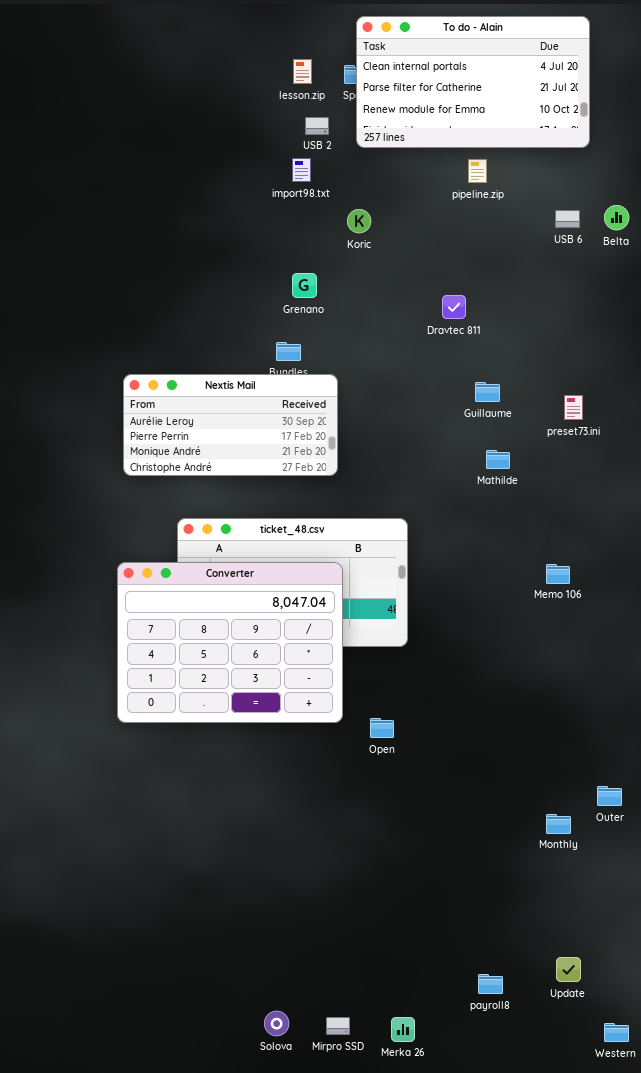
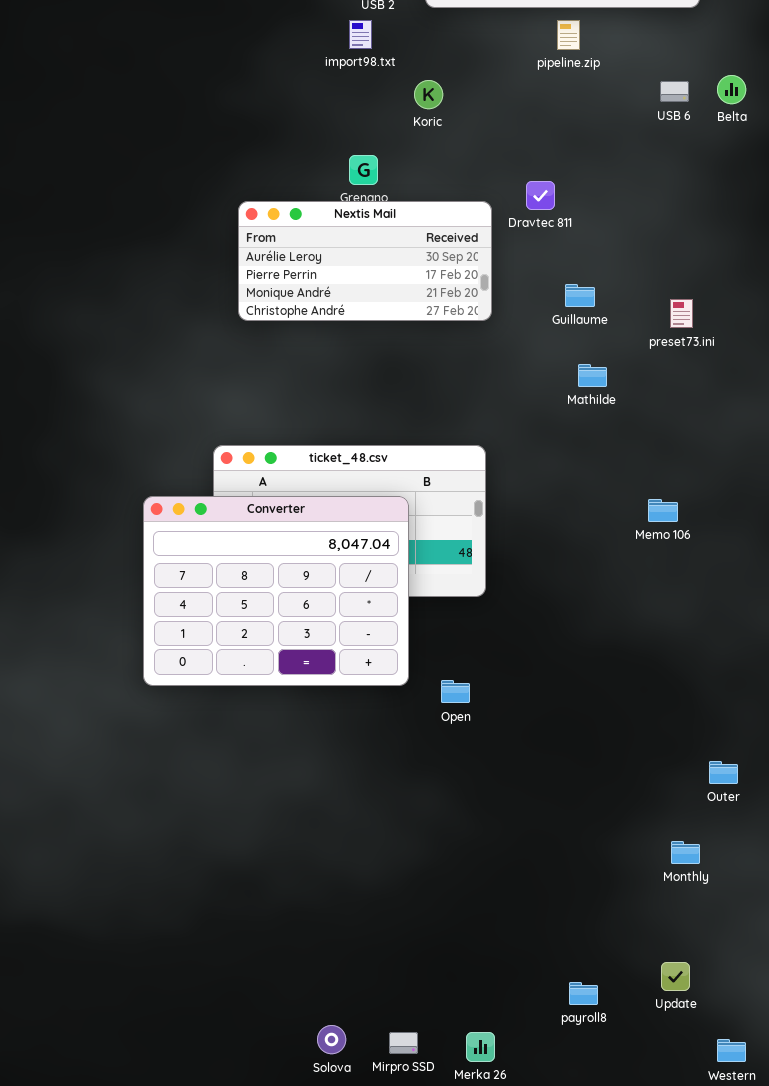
Nextis Mail: [123,374,338,476] -> [238,201,492,321], moved
Monthly: [546,814,571,834] -> [671,841,700,864], moved

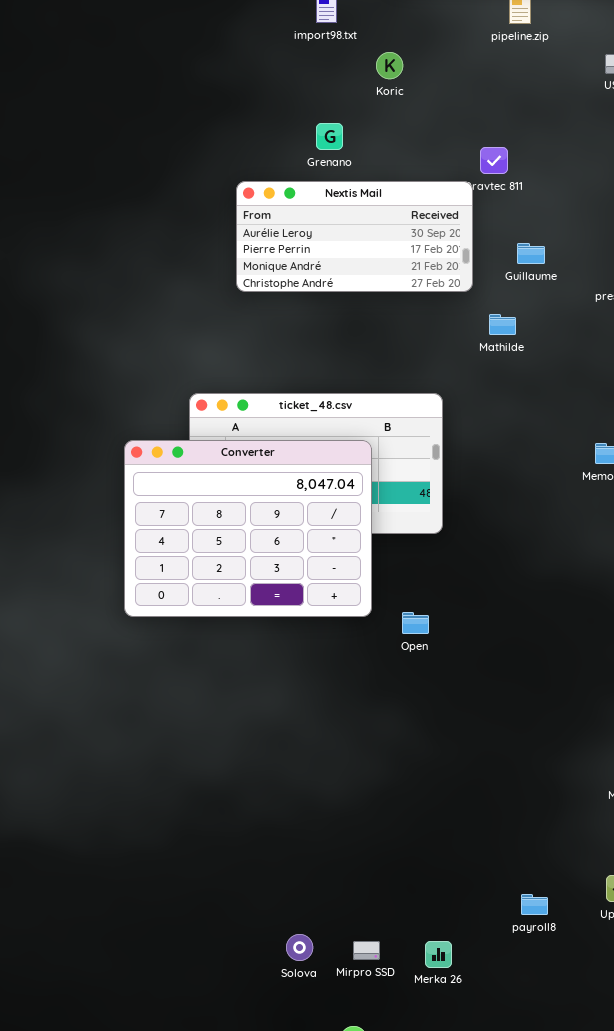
Nextis Mail: [238,201,492,321] -> [236,181,473,292], moved
Mathilde: [578,364,607,387] -> [489,314,516,335], moved

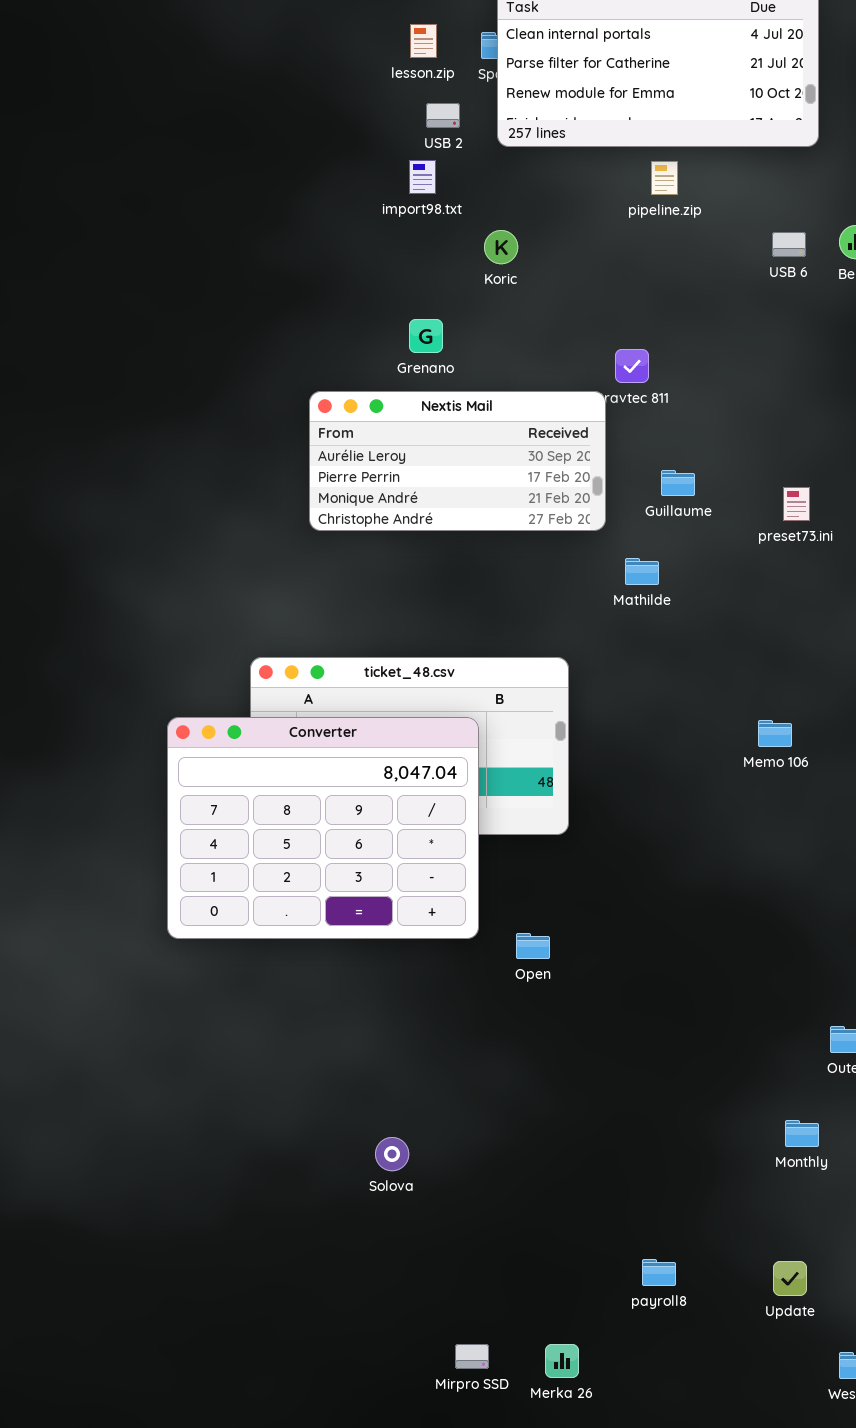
payroll8: [521,894,548,915] -> [642,1259,676,1286], moved
Solova: [286,934,313,961] -> [375,1137,409,1171], moved

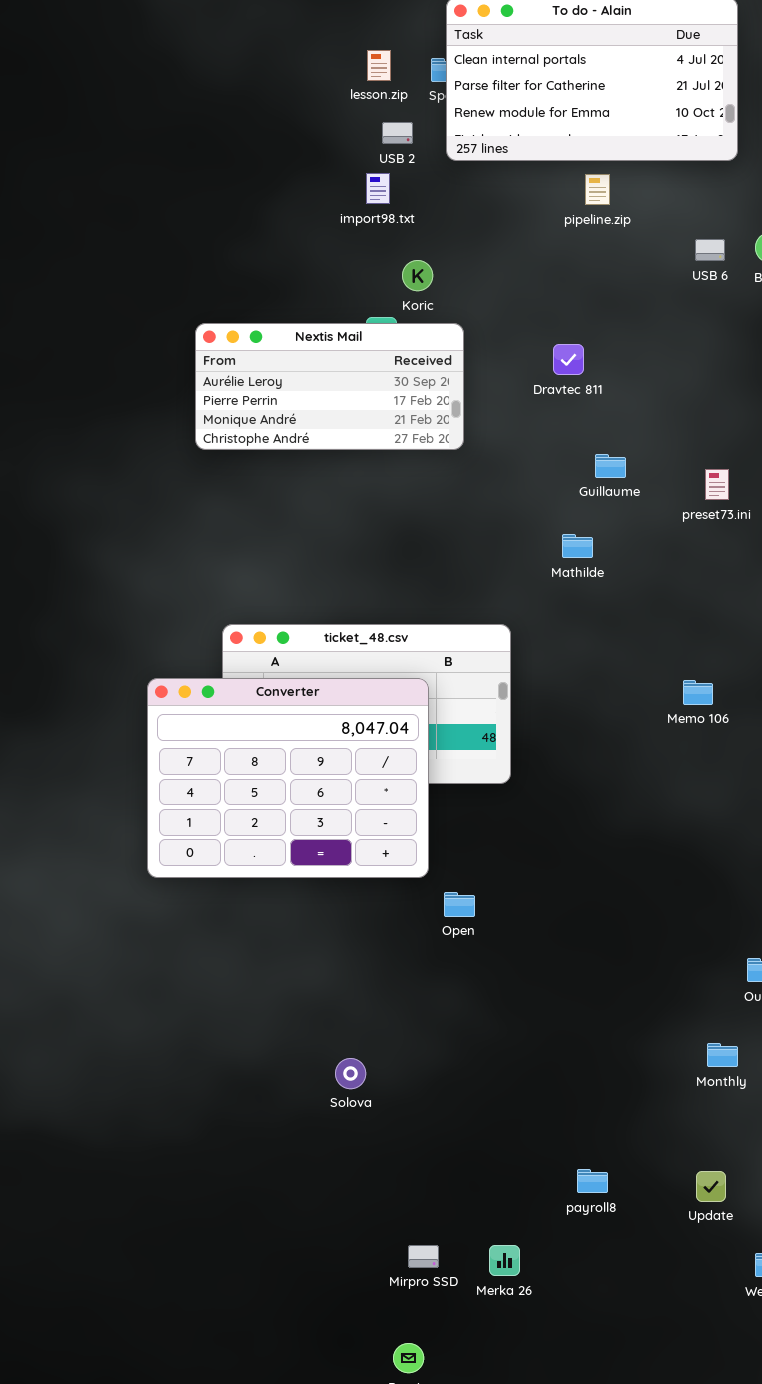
Koric: [484,230,518,264] -> [402,260,433,291], moved
Nextis Mail: [309,391,606,531] -> [195,323,464,450], moved
Open: [516,933,550,959] -> [444,892,475,917], moved

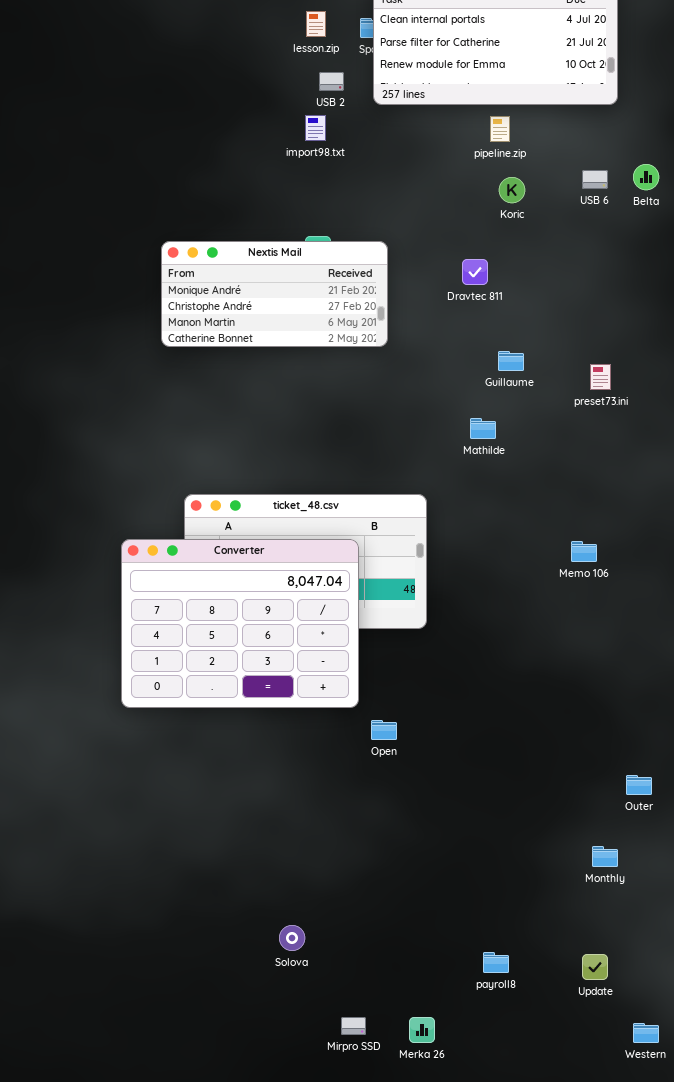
Koric: [402,260,433,291] -> [499,177,525,203], moved
Nextis Mail: [195,323,464,450] -> [161,241,388,347], scrolled down 2 rows
Solova: [335,1058,366,1089] -> [279,925,305,951], moved

